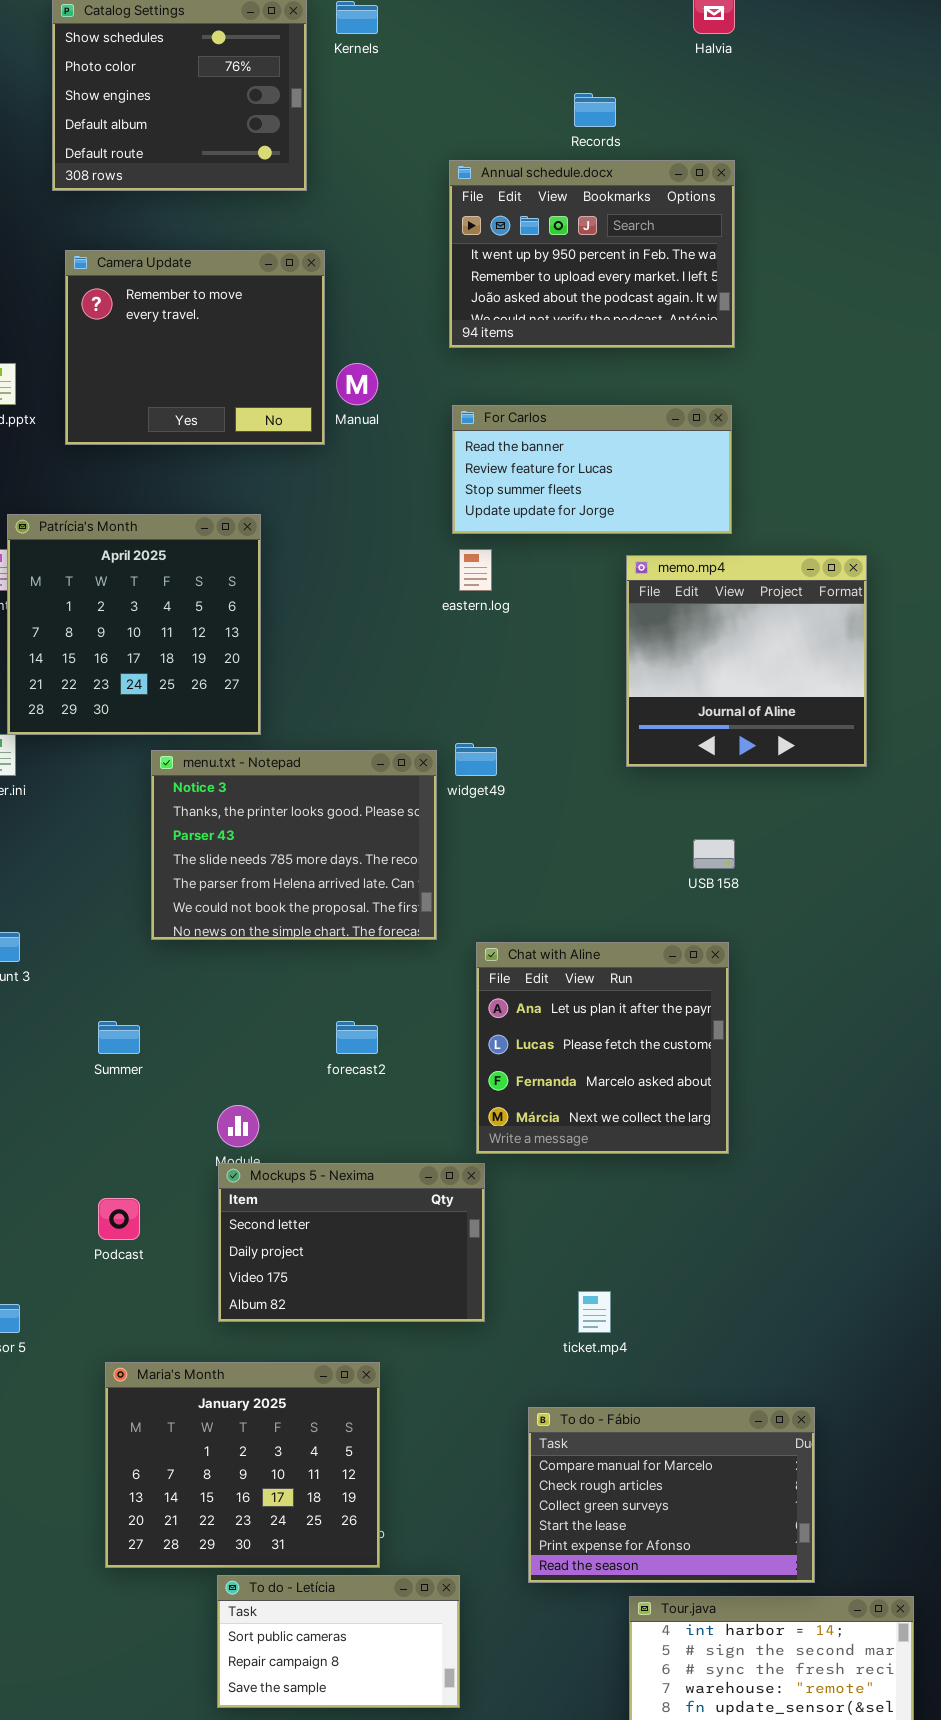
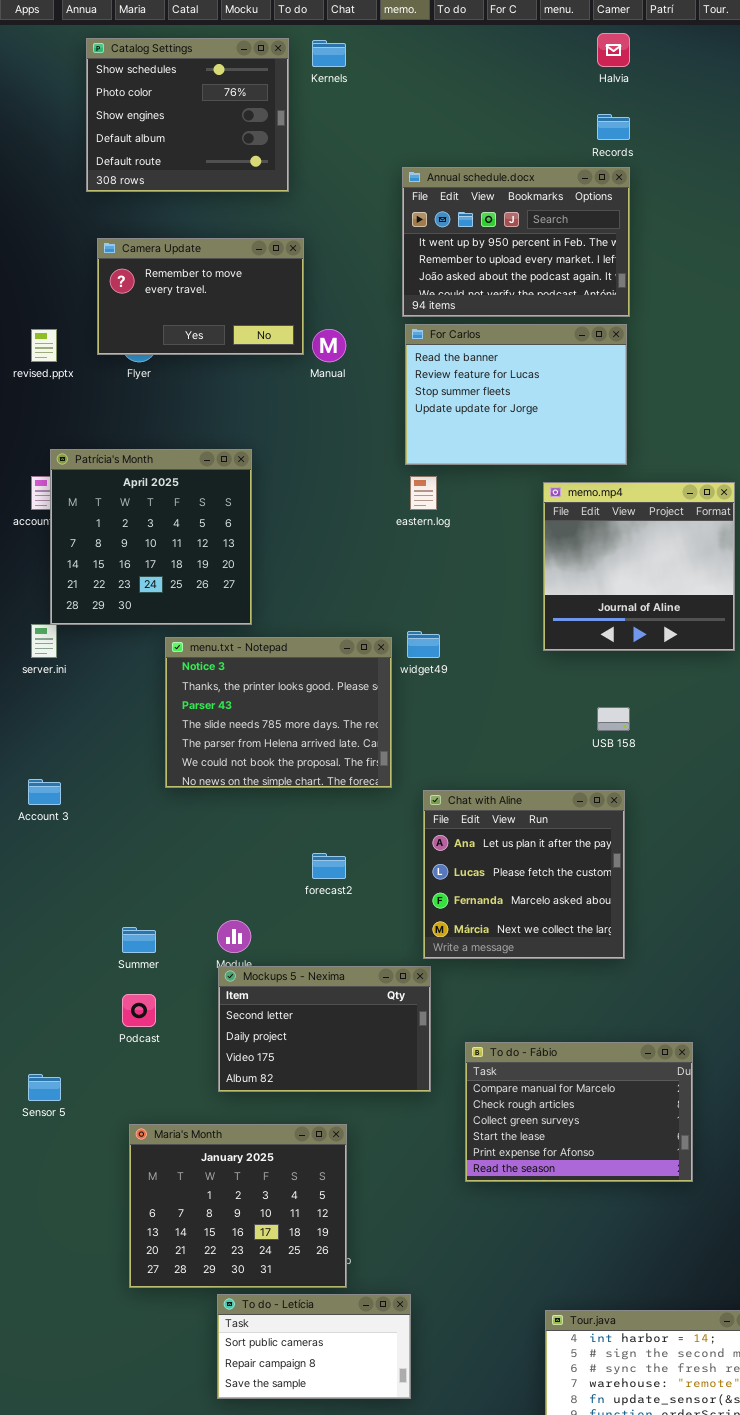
Records: [574,93,616,127] -> [597,114,630,140], moved
Camera Update: [65,250,325,445] -> [97,238,304,355], resized
For Carlos: [452,405,732,534] -> [405,324,627,465], resized
Summer: [98,1021,140,1054] -> [122,927,156,953], moved
To do - Fábio: [528,1407,815,1583] -> [465,1042,693,1182], moved

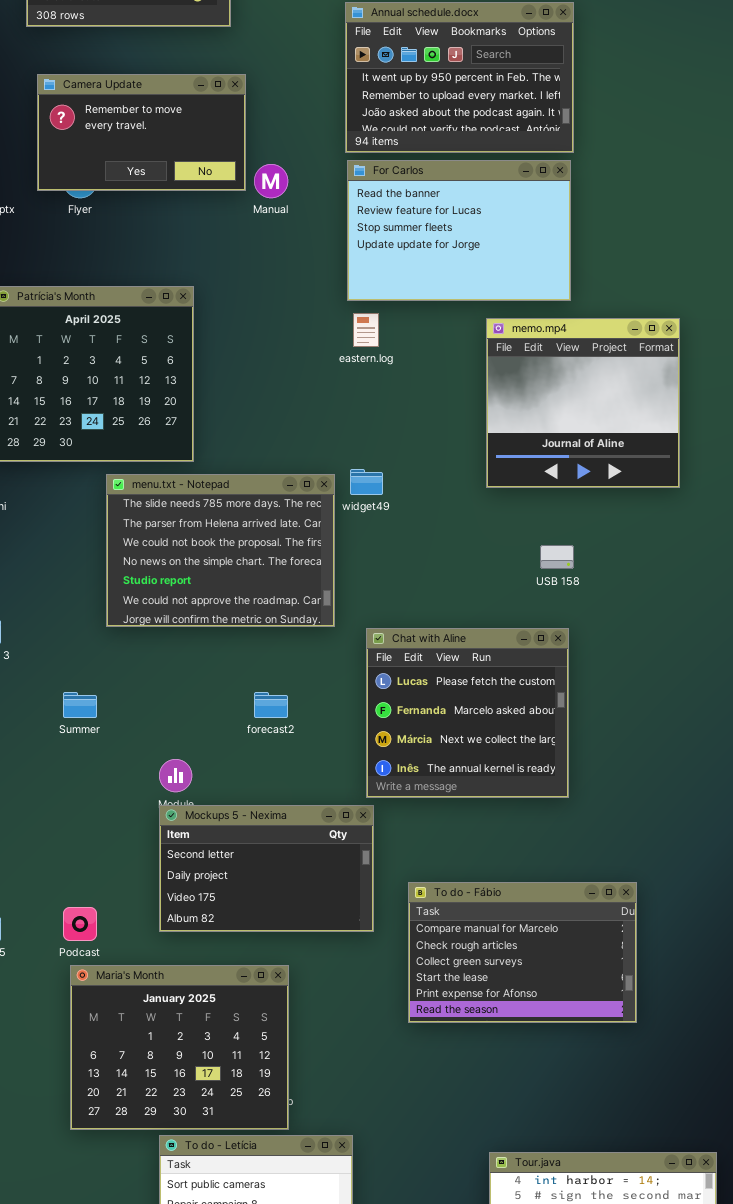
menu.txt - Notepad: [165,637,392,788] -> [106,474,335,627], scrolled down 3 rows
Chat with Aline: [423,790,625,959] -> [366,628,569,798], scrolled down 1 row
Summer: [122,927,156,953] -> [63,692,97,718], moved
Podcast: [122,994,156,1027] -> [63,907,97,941], moved

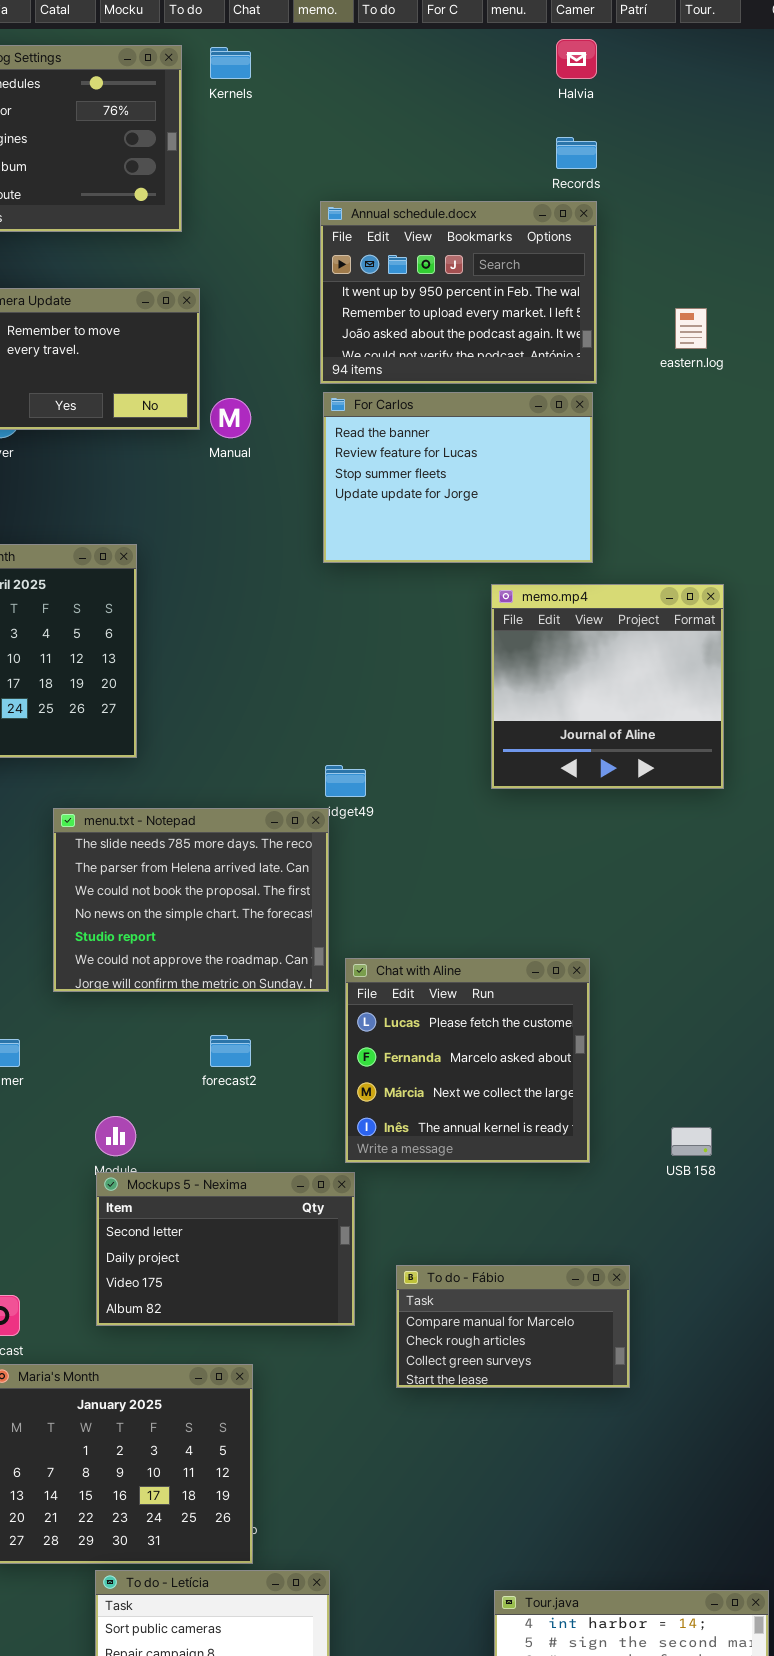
eastern.log: [353,313,379,347] -> [675,308,707,349], moved
menu.txt - Notepad: [106,474,335,627] -> [53,808,329,992], moved
USB 158: [540,545,574,569] -> [671,1127,712,1156], moved
To do - Fábio: [408,882,637,1023] -> [396,1265,630,1388], resized

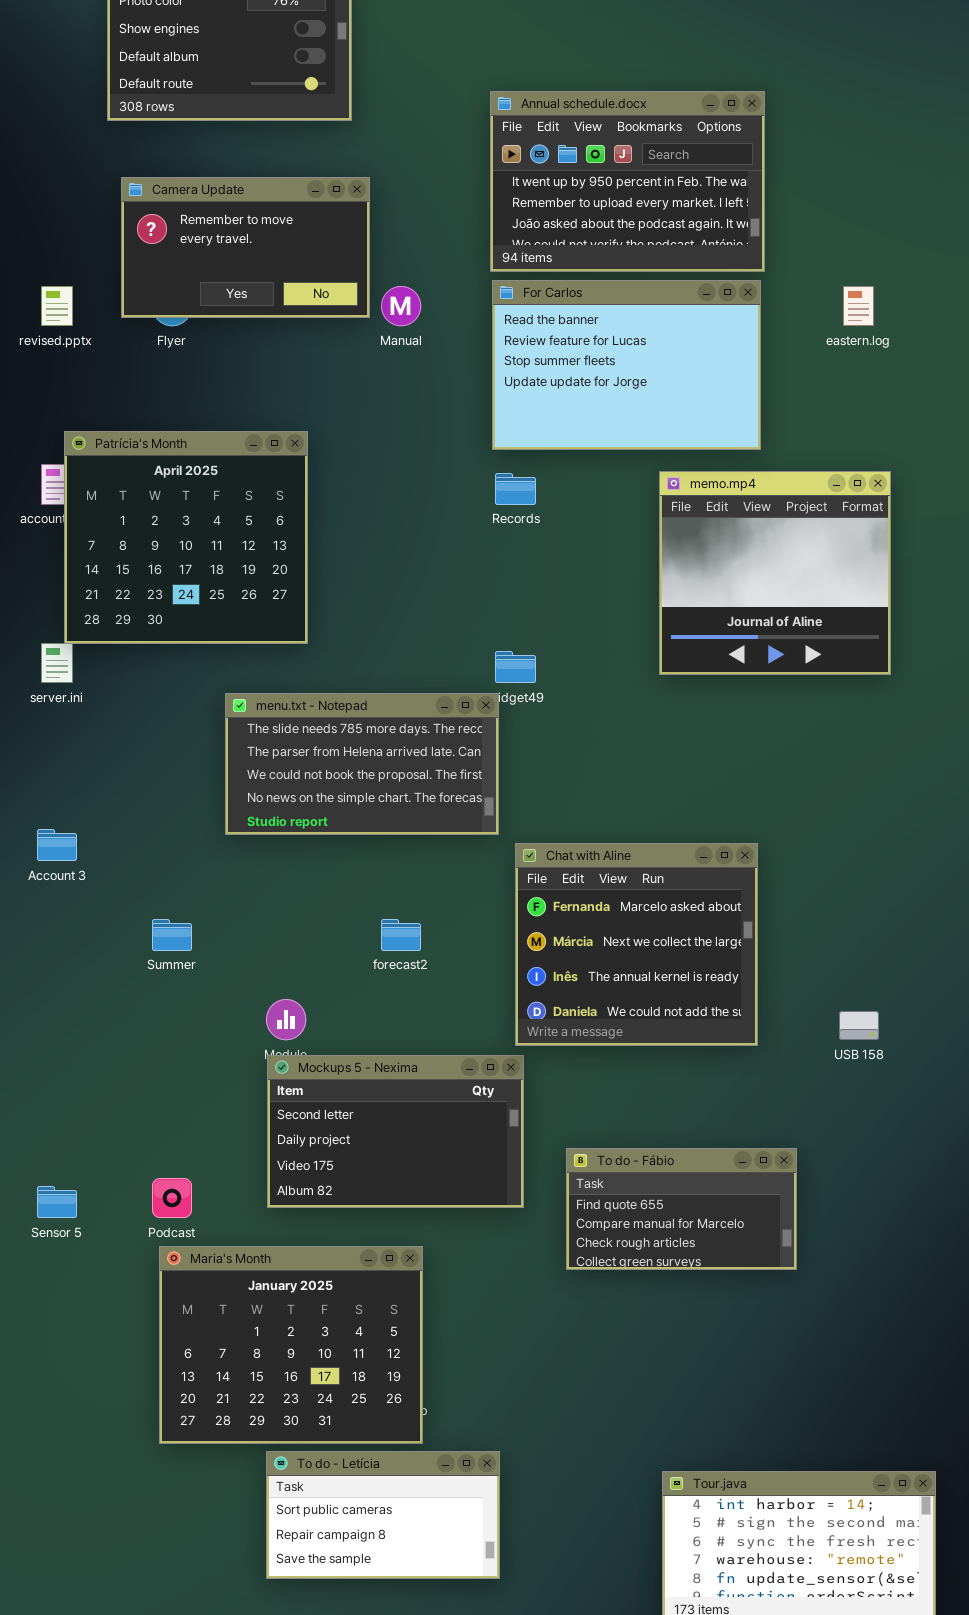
Records: [556,137,597,169] -> [495,473,536,505], moved
eastern.log: [675,308,707,349] -> [843,286,874,326], moved
menu.txt - Notepad: [53,808,329,992] -> [225,693,499,835], resized
Chat with Aline: [345,958,590,1163] -> [515,843,758,1046], scrolled down 1 row
To do - Fábio: [396,1265,630,1388] -> [566,1148,797,1270], scrolled up 1 row

